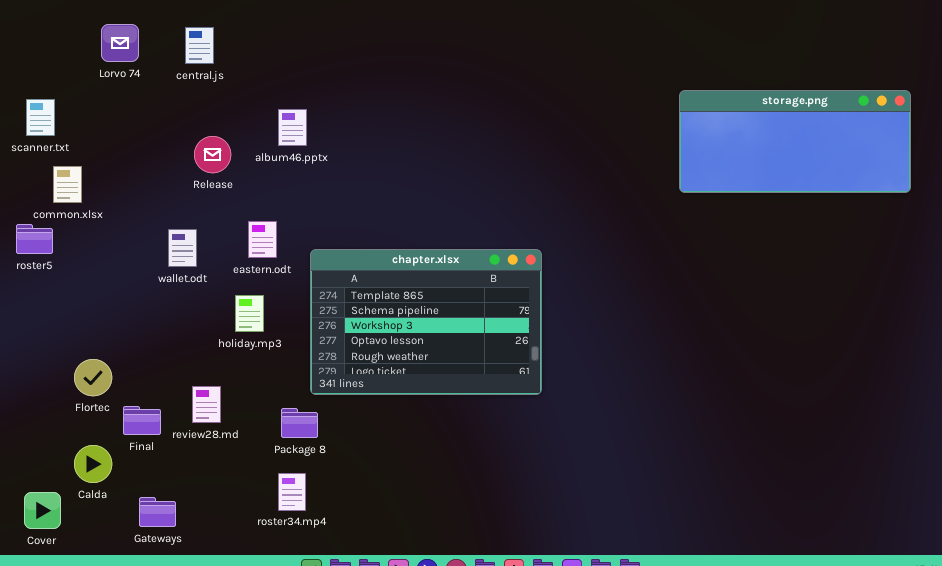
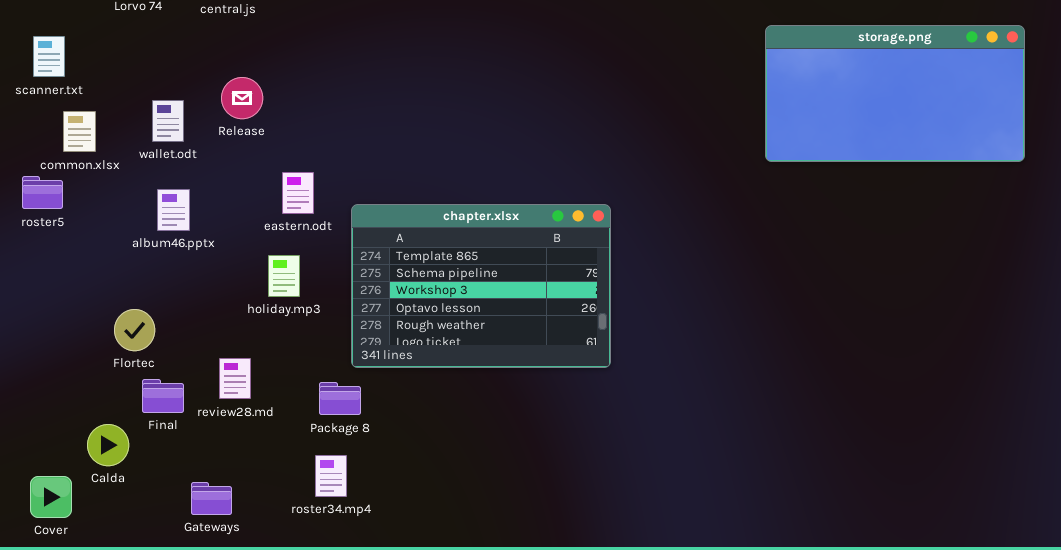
storage.png: [679,90,911,193] -> [765,25,1025,162], resized
album46.pptx: [278,109,307,146] -> [157,189,190,231], moved
wallet.odt: [168,229,197,267] -> [152,100,184,142], moved
Flortec: [74,359,112,396] -> [114,309,155,351], moved
Gateways: [139,497,176,527] -> [191,482,232,515], moved

